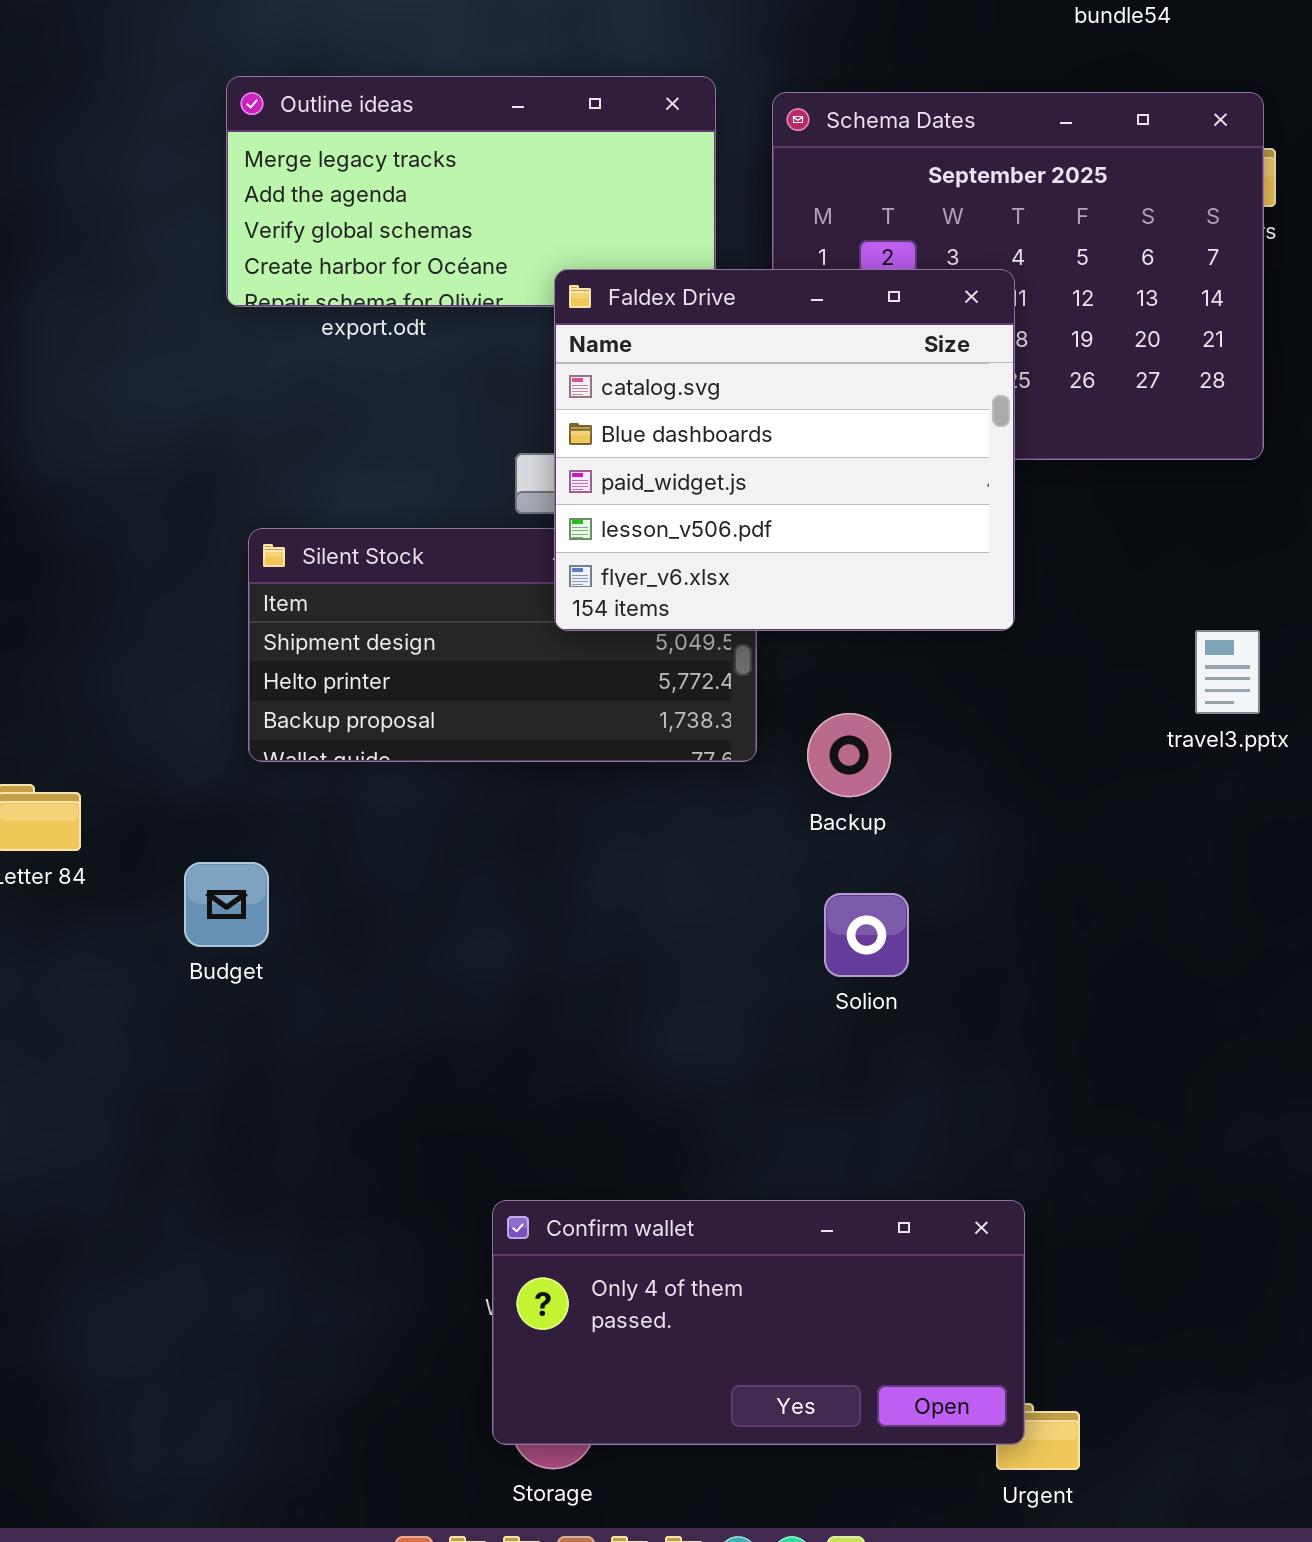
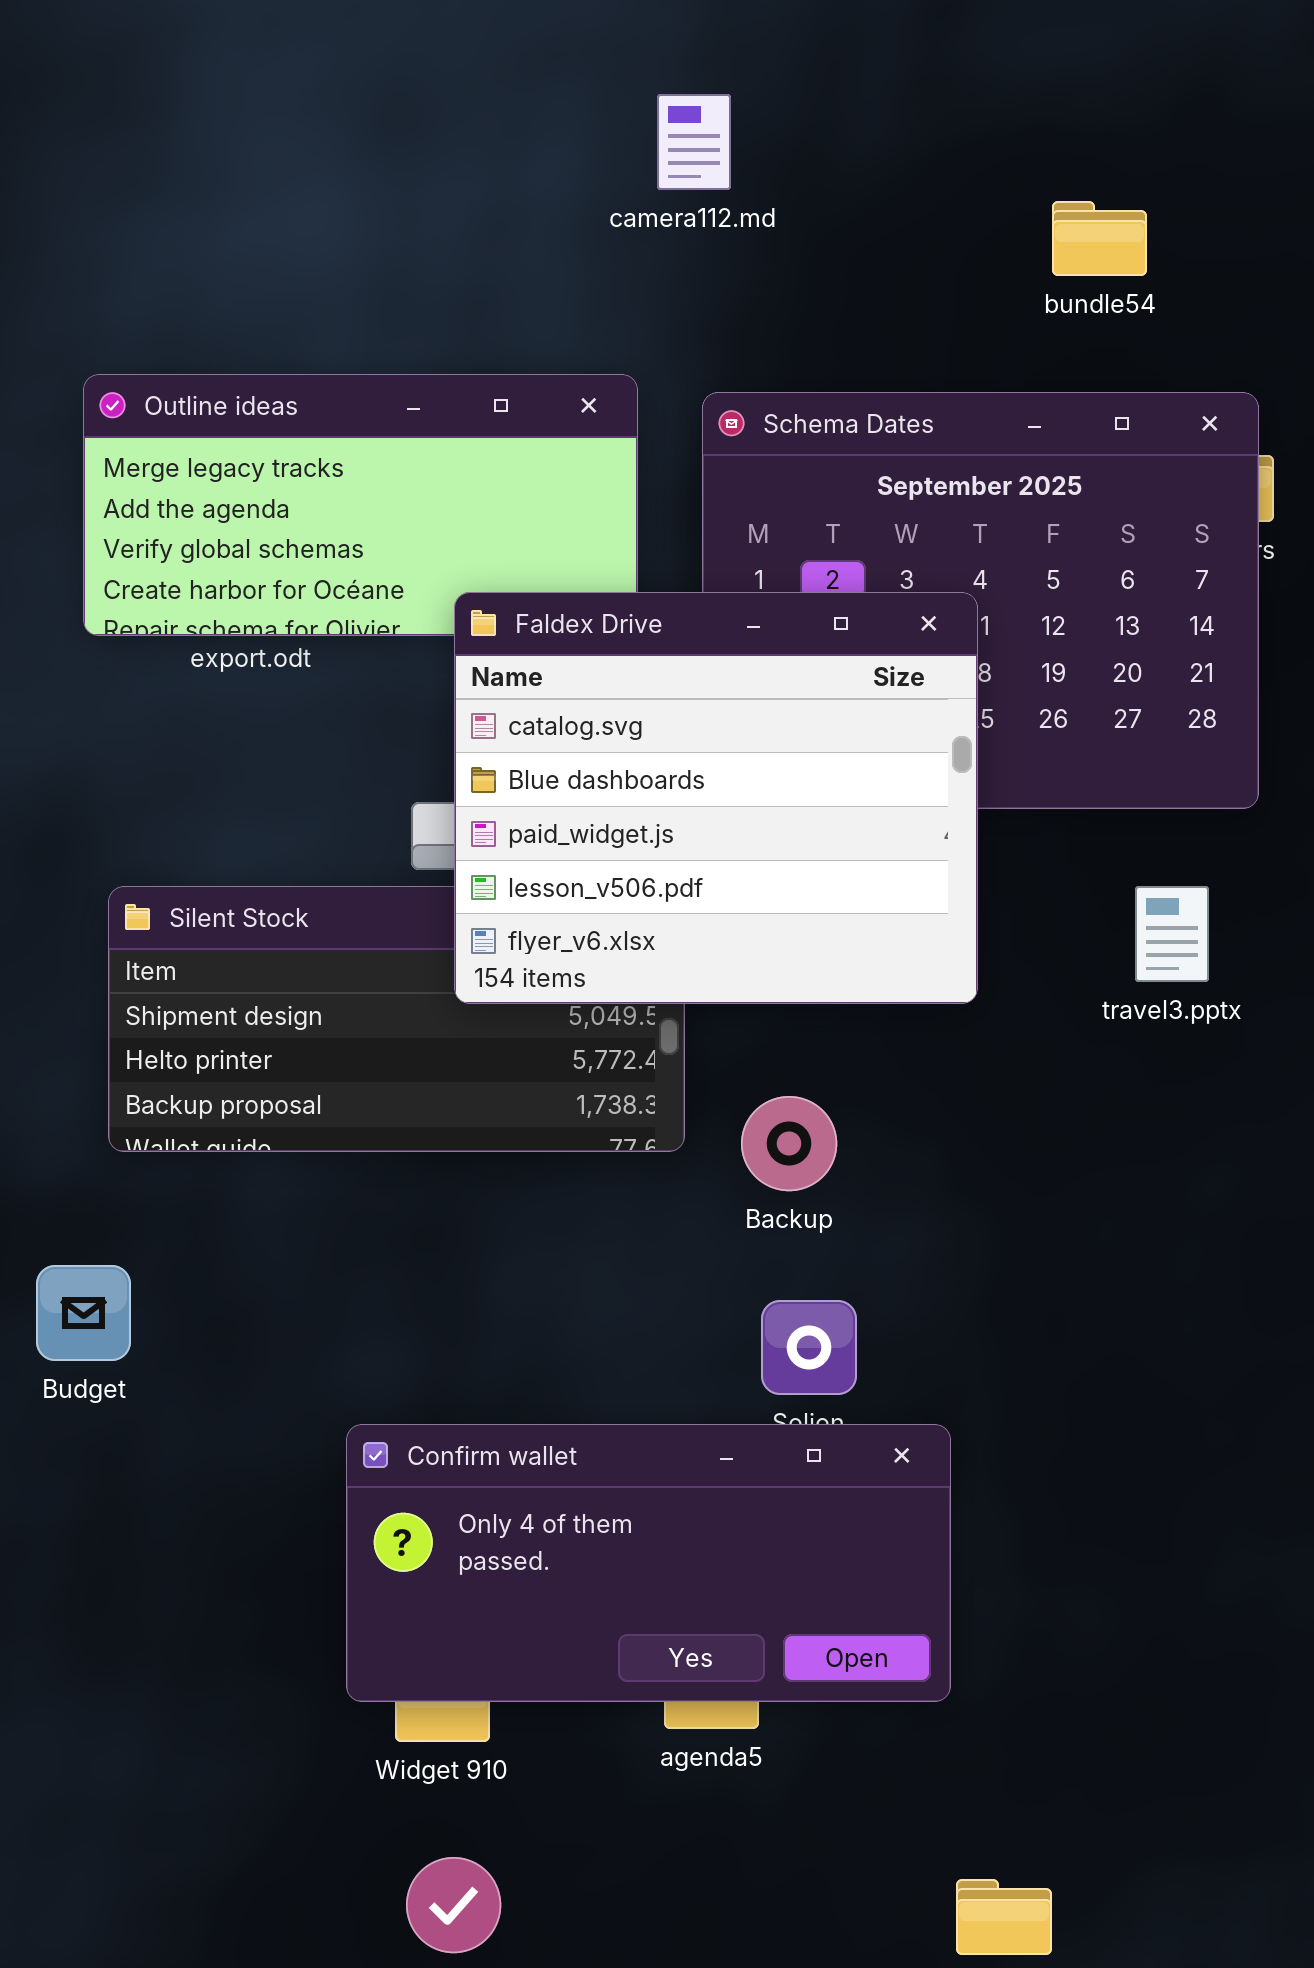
travel3.pptx: [1195,630,1260,714] -> [1135,886,1209,982], moved
Confirm wallet: [492,1200,1025,1445] -> [346,1424,951,1702], moved

